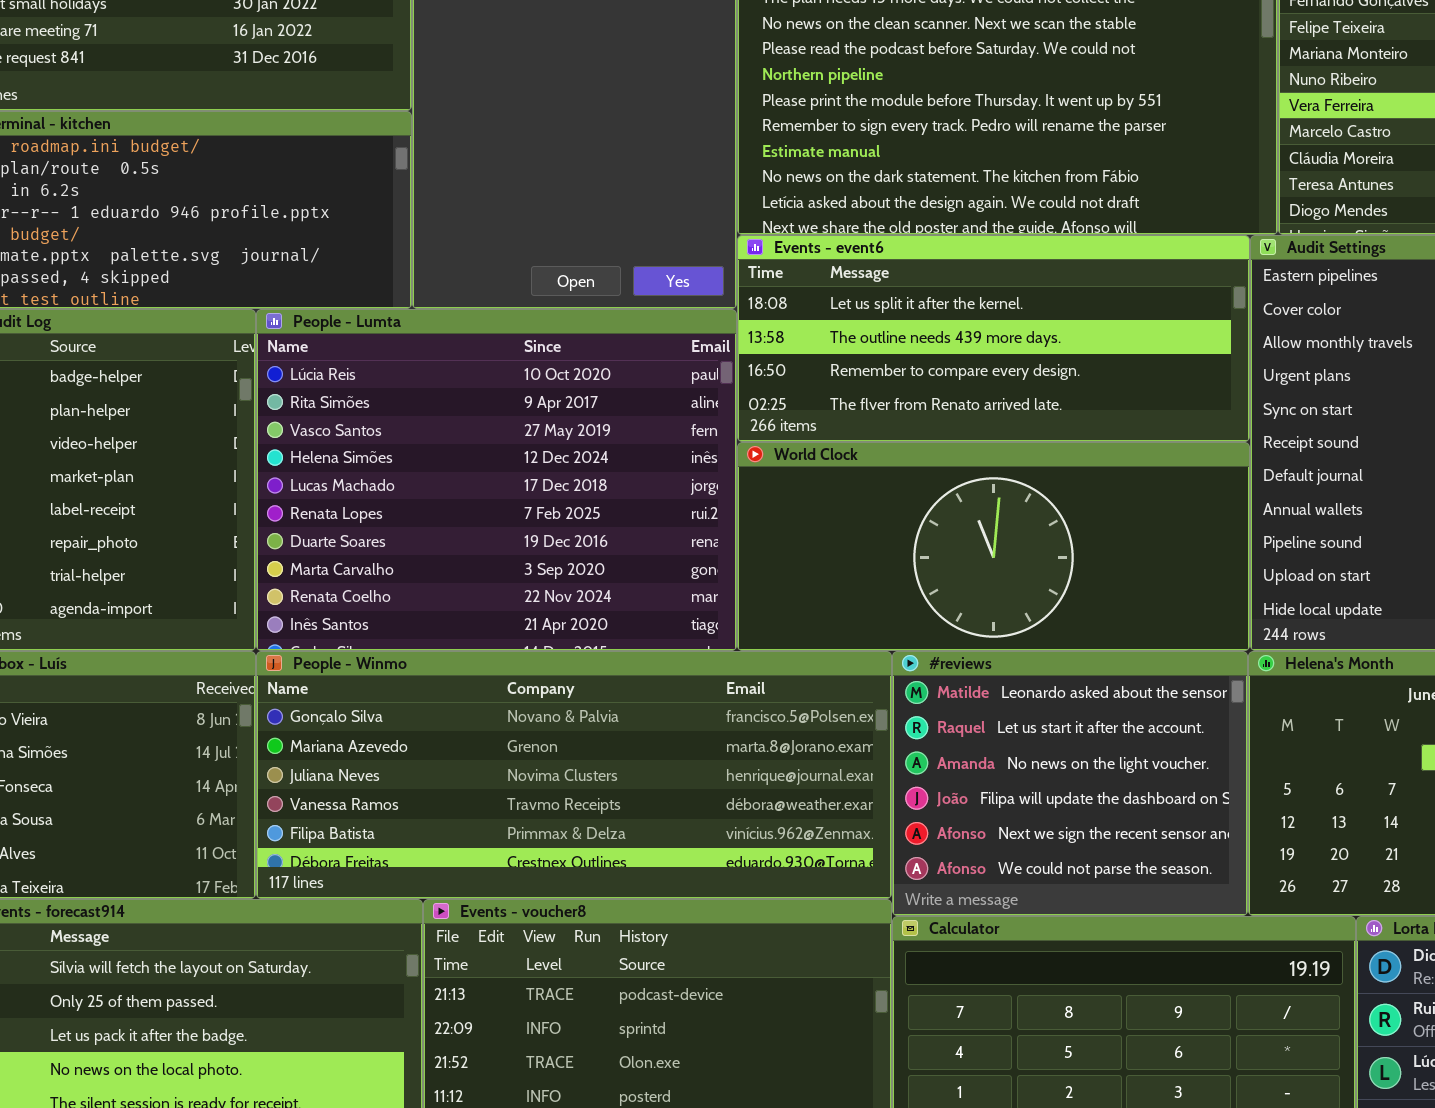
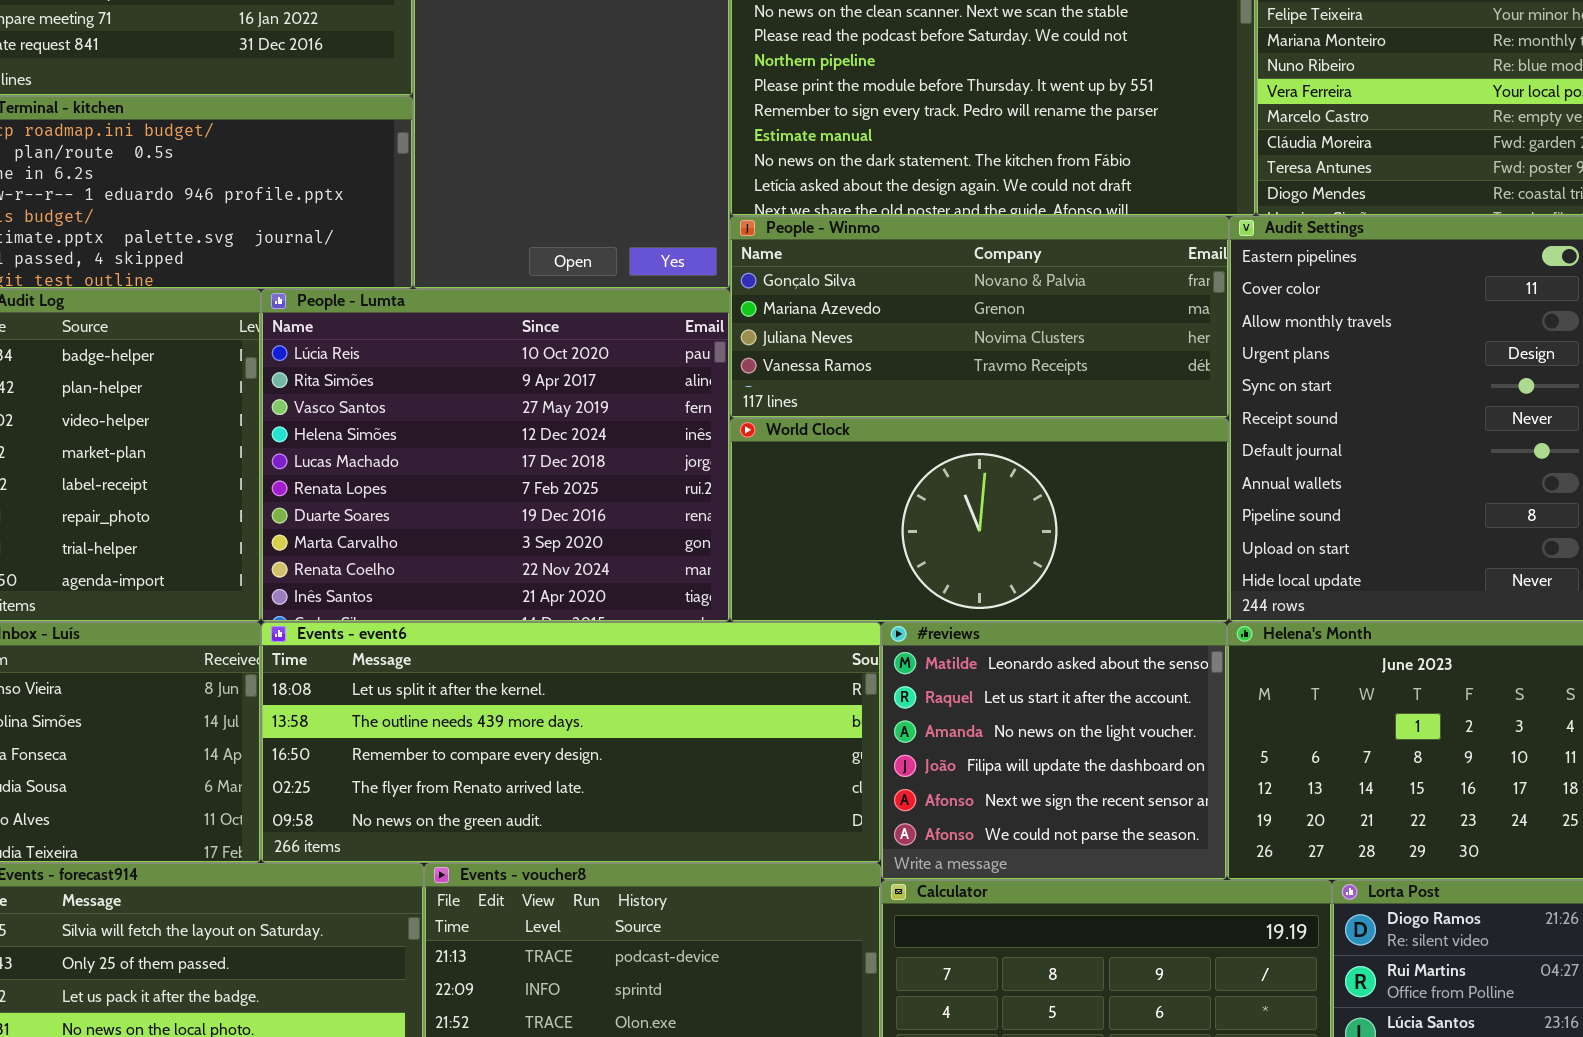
Events - event6: [737,235,1250,442] -> [261,622,881,863], moved, resized
People - Winmo: [256,651,892,899] -> [730,216,1229,418], moved, resized

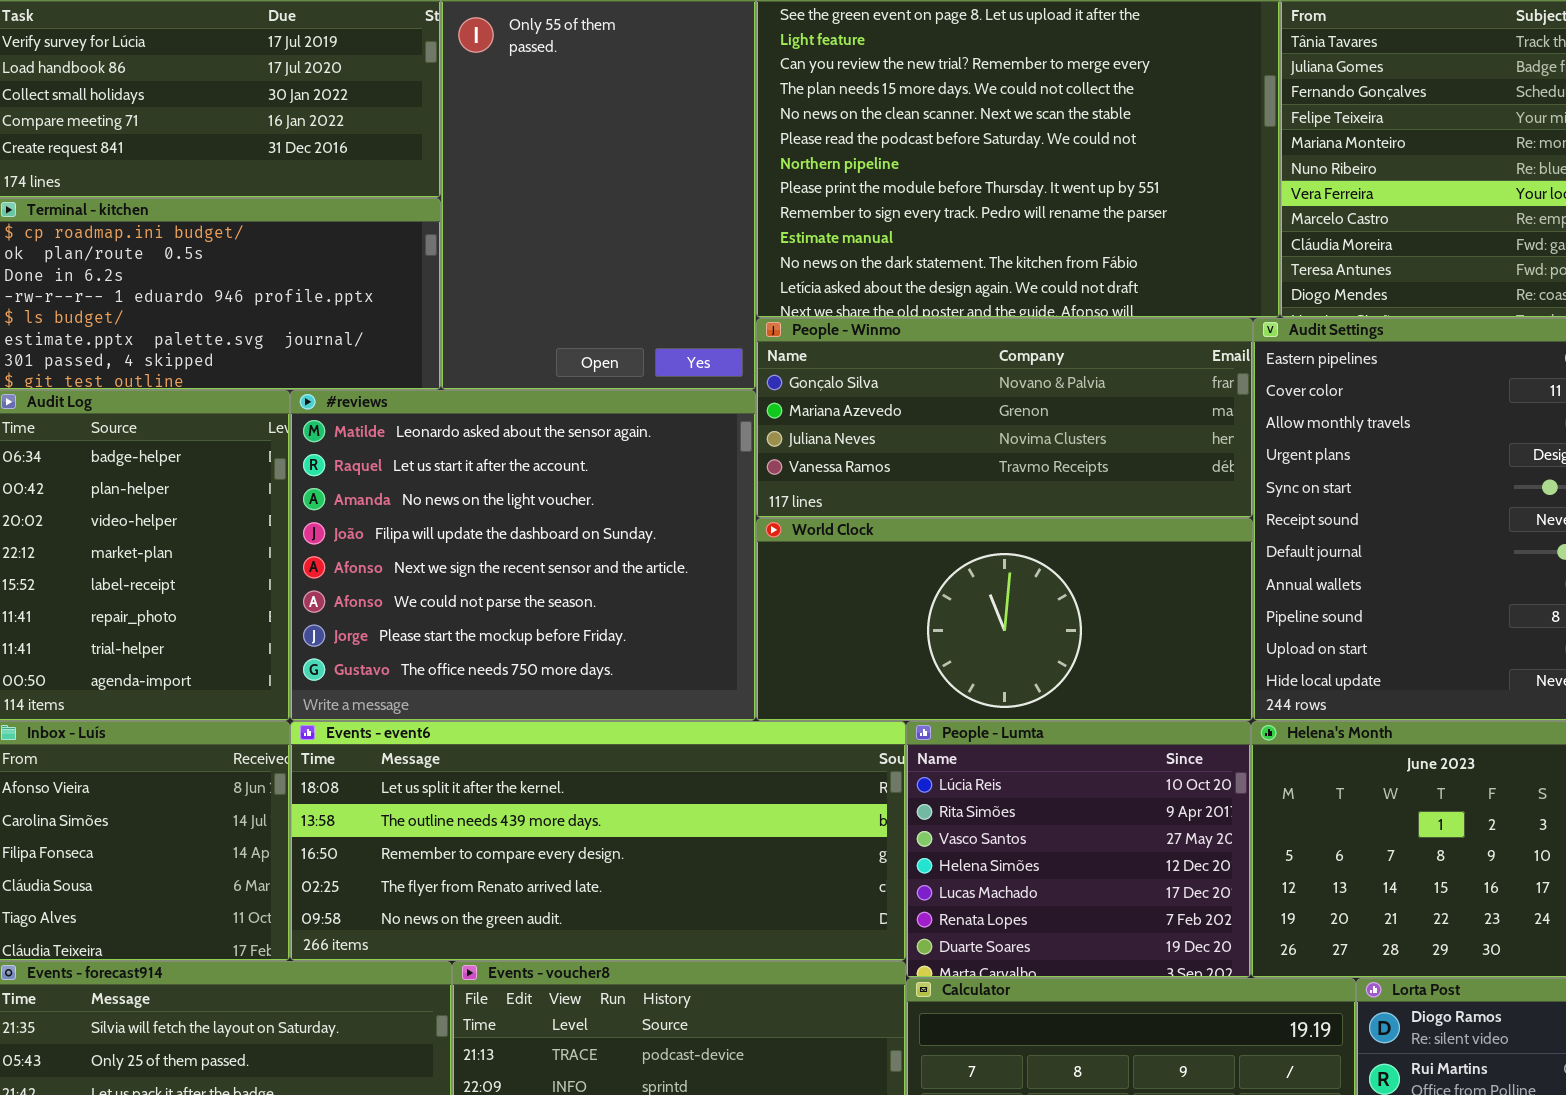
People - Lumta: [261,289,730,622] -> [906,721,1251,978], moved, resized
#reviews: [881,622,1227,880] -> [290,390,756,721], moved, resized

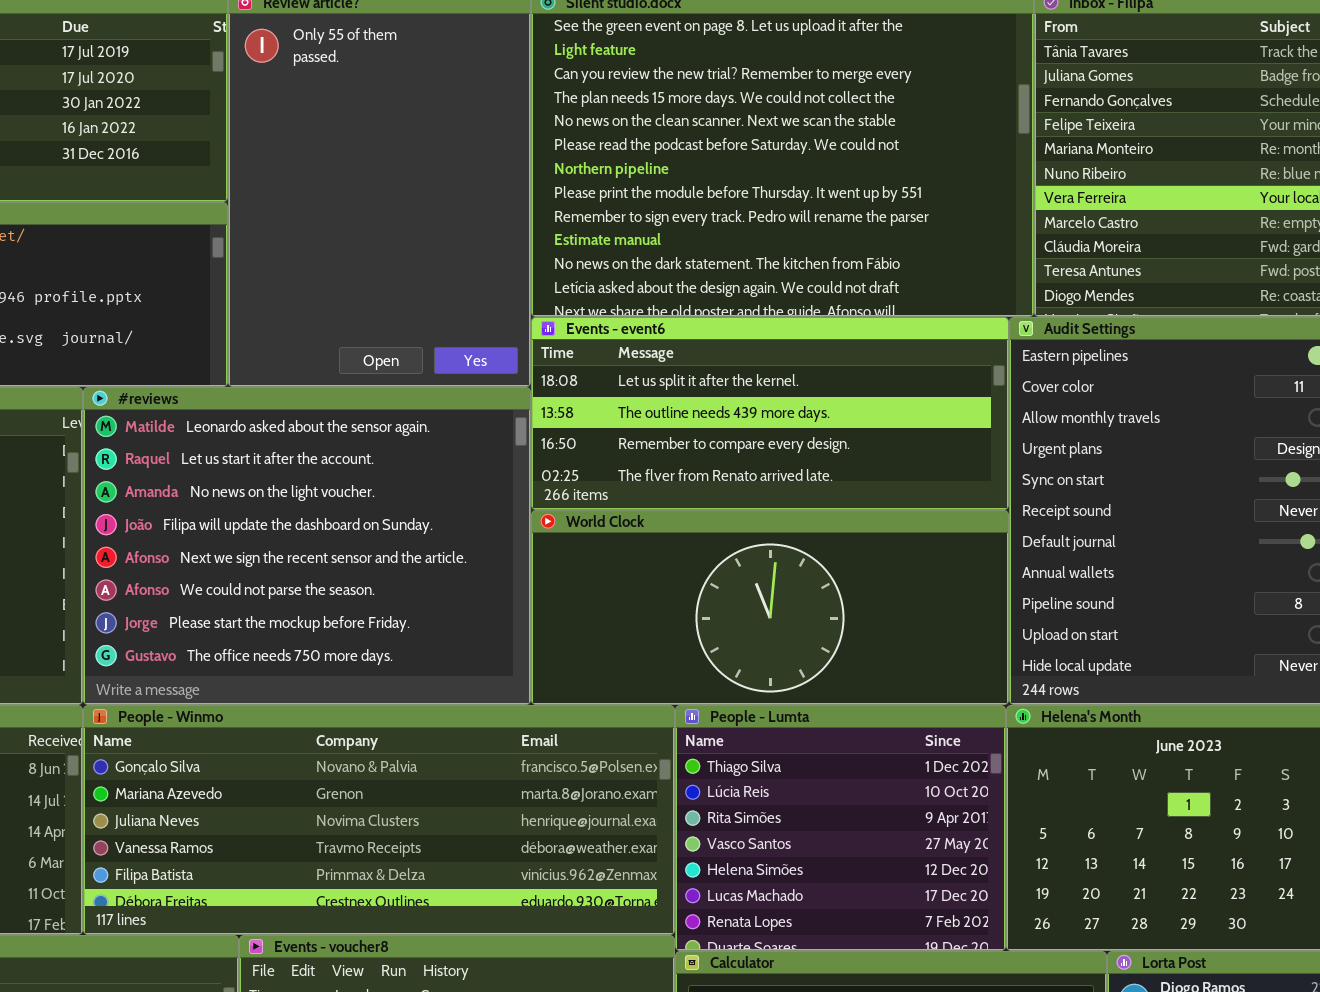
People - Winmo: [756,318,1253,518] -> [83,705,675,935], moved, resized
Events - event6: [290,721,906,961] -> [531,317,1009,510], moved, resized
People - Lumta: [906,721,1251,978] -> [675,705,1006,951], scrolled up 1 row

